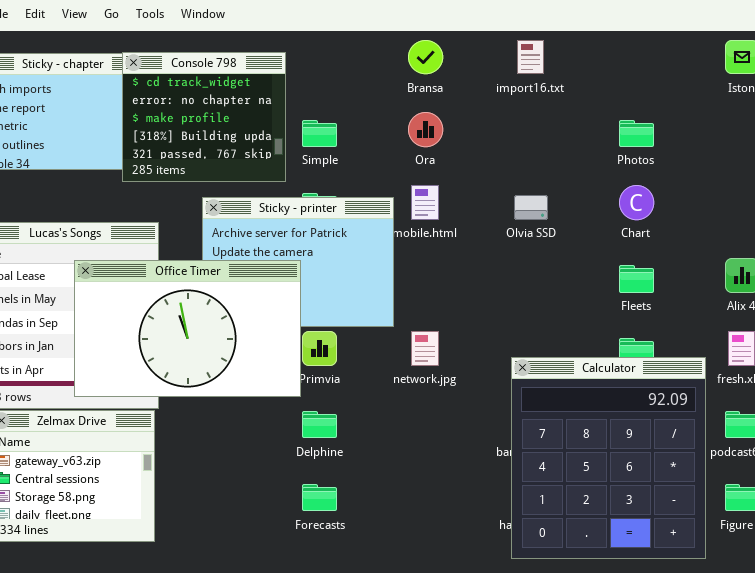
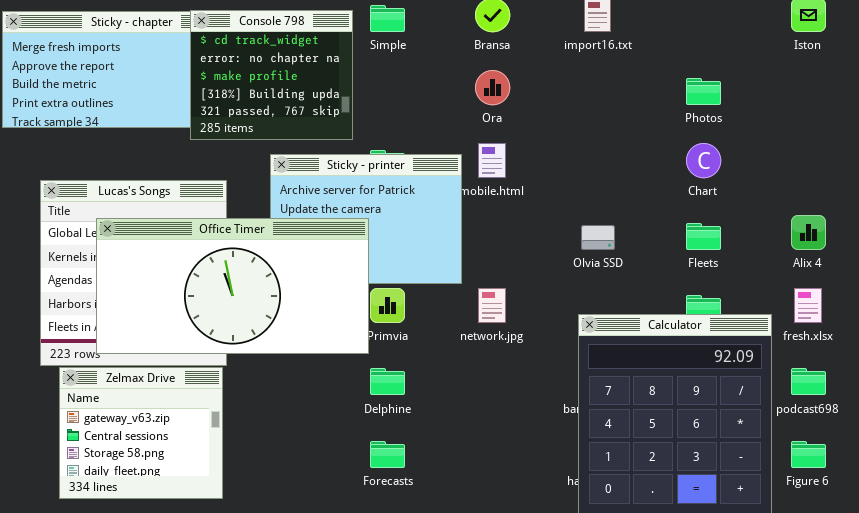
Simple: [302,120,337,147] -> [370,5,405,32], moved
Olvia SSD: [514,195,548,220] -> [581,225,615,250], moved
Office Timer: [74,260,301,397] -> [96,218,369,354], resized

